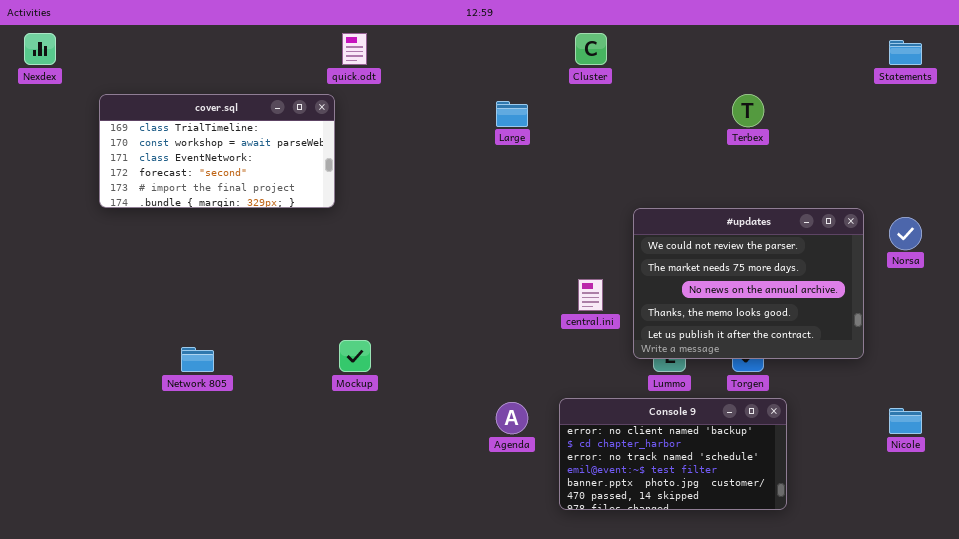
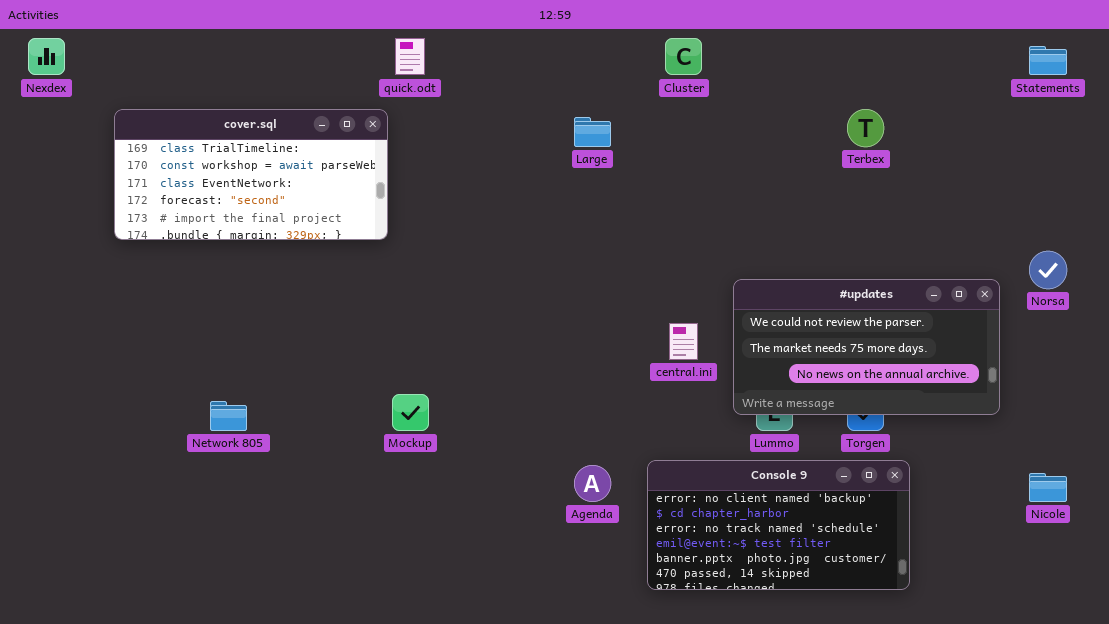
#updates: [633,208,864,359] -> [733,279,1000,415], resized

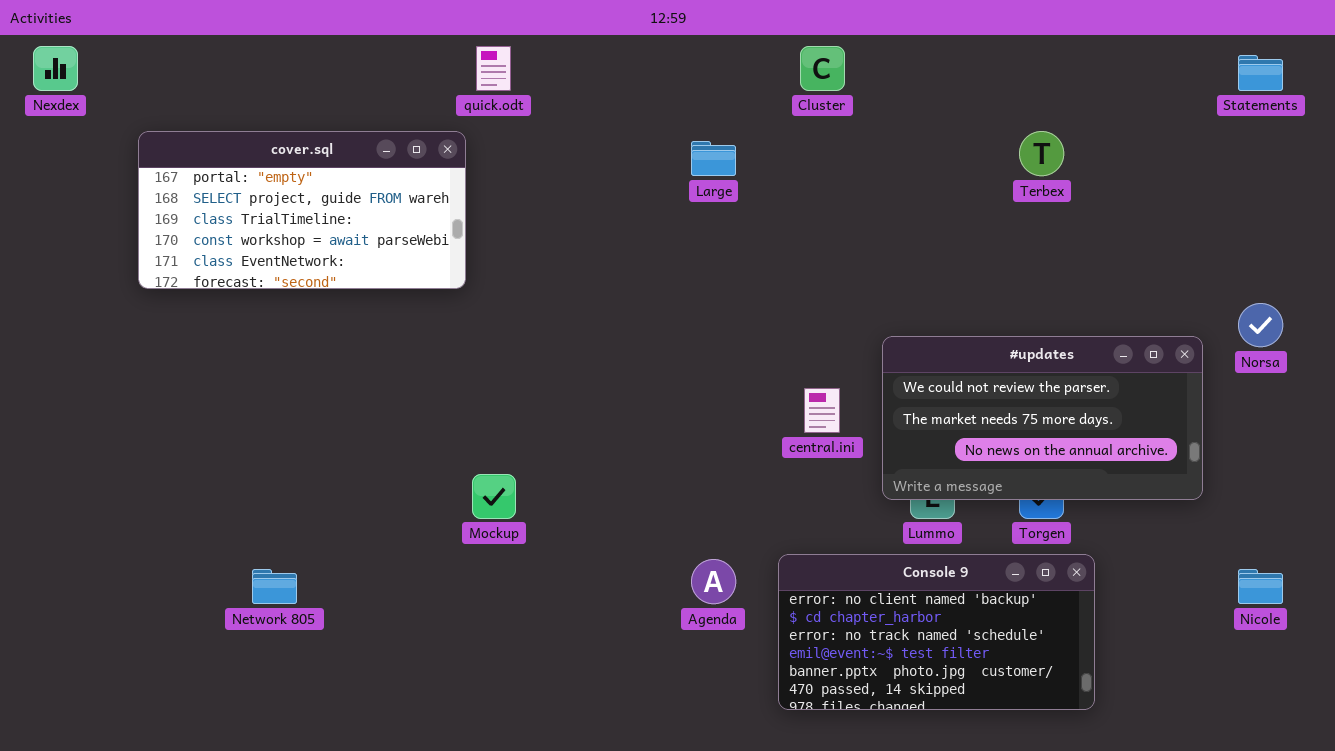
cover.sql: [114,109,388,240] -> [138,131,466,289], scrolled up 2 rows
Network 805: [210,401,247,431] -> [252,569,297,604], moved

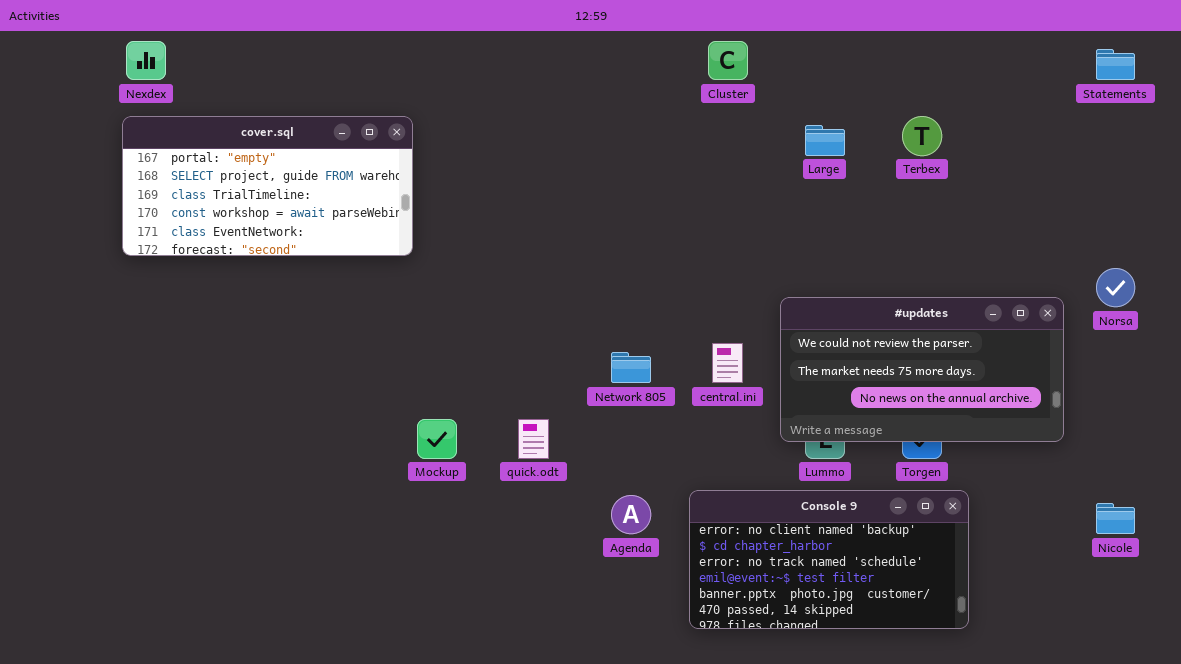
Nexdex: [33,46,78,91] -> [126,41,166,80], moved
quick.odt: [476,46,511,91] -> [518,419,549,459], moved
Large: [691,141,736,176] -> [805,125,845,156], moved
Network 805: [252,569,297,604] -> [611,352,651,383], moved

